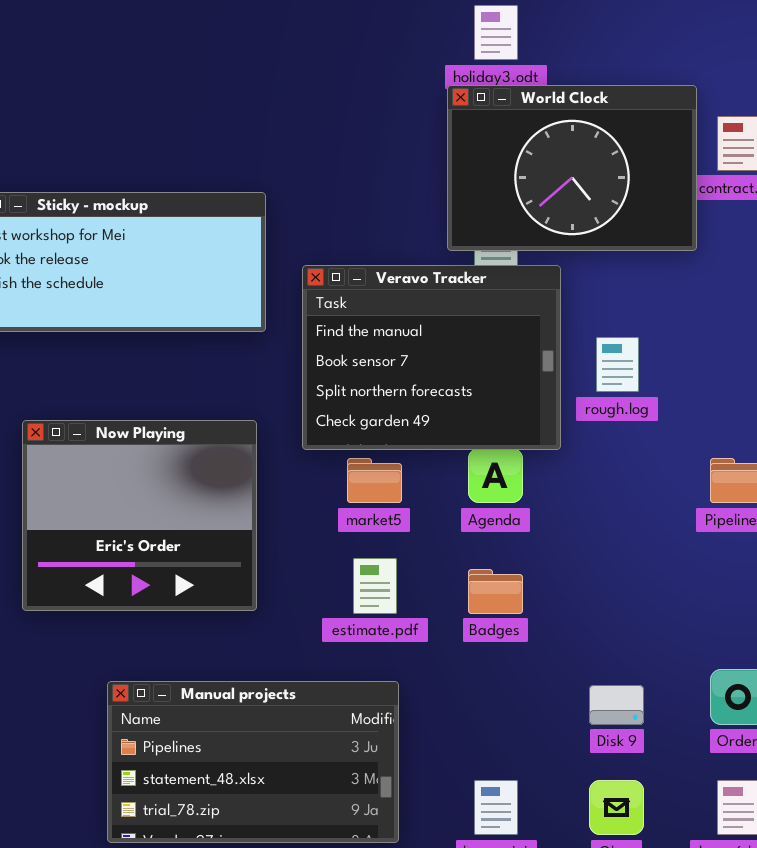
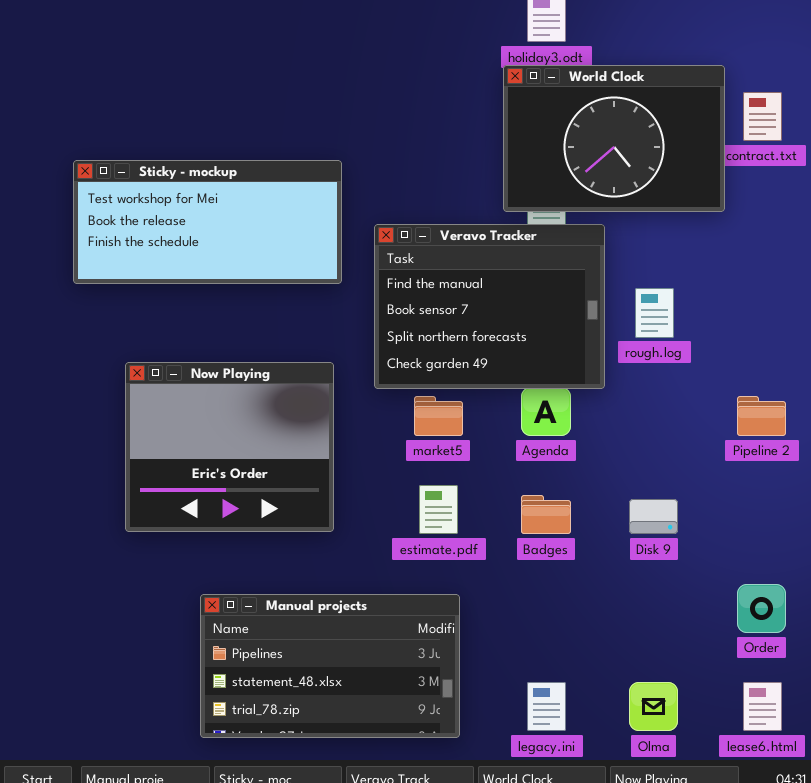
Disk 9: [589,685,644,725] -> [629,499,678,534], moved

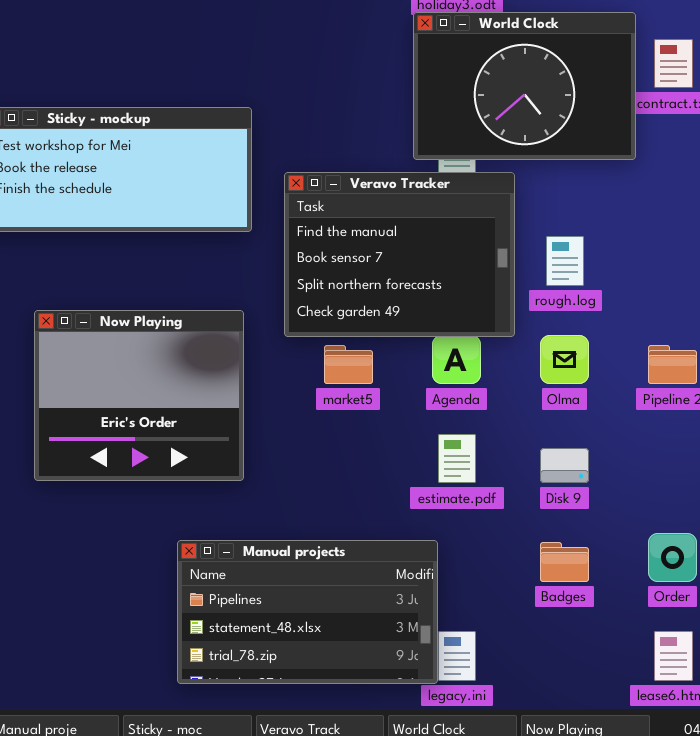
estimate.pdf: [419,485,458,534] -> [438,434,476,483], moved
Badges: [521,495,571,534] -> [540,542,589,582], moved
Manual projects: [200,594,460,738] -> [177,540,438,684], moved
Olma: [629,682,678,731] -> [540,335,589,384], moved

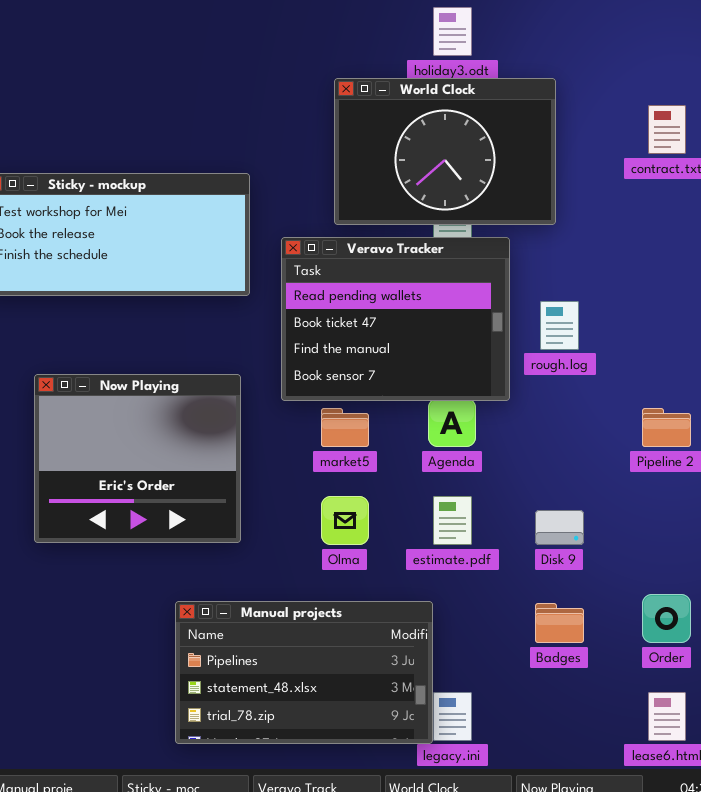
World Clock: [413,12,636,160] -> [334,78,556,225], moved
Veravo Tracker: [284,172,515,337] -> [281,237,510,401], scrolled up 2 rows
Olma: [540,335,589,384] -> [321,496,369,545], moved

